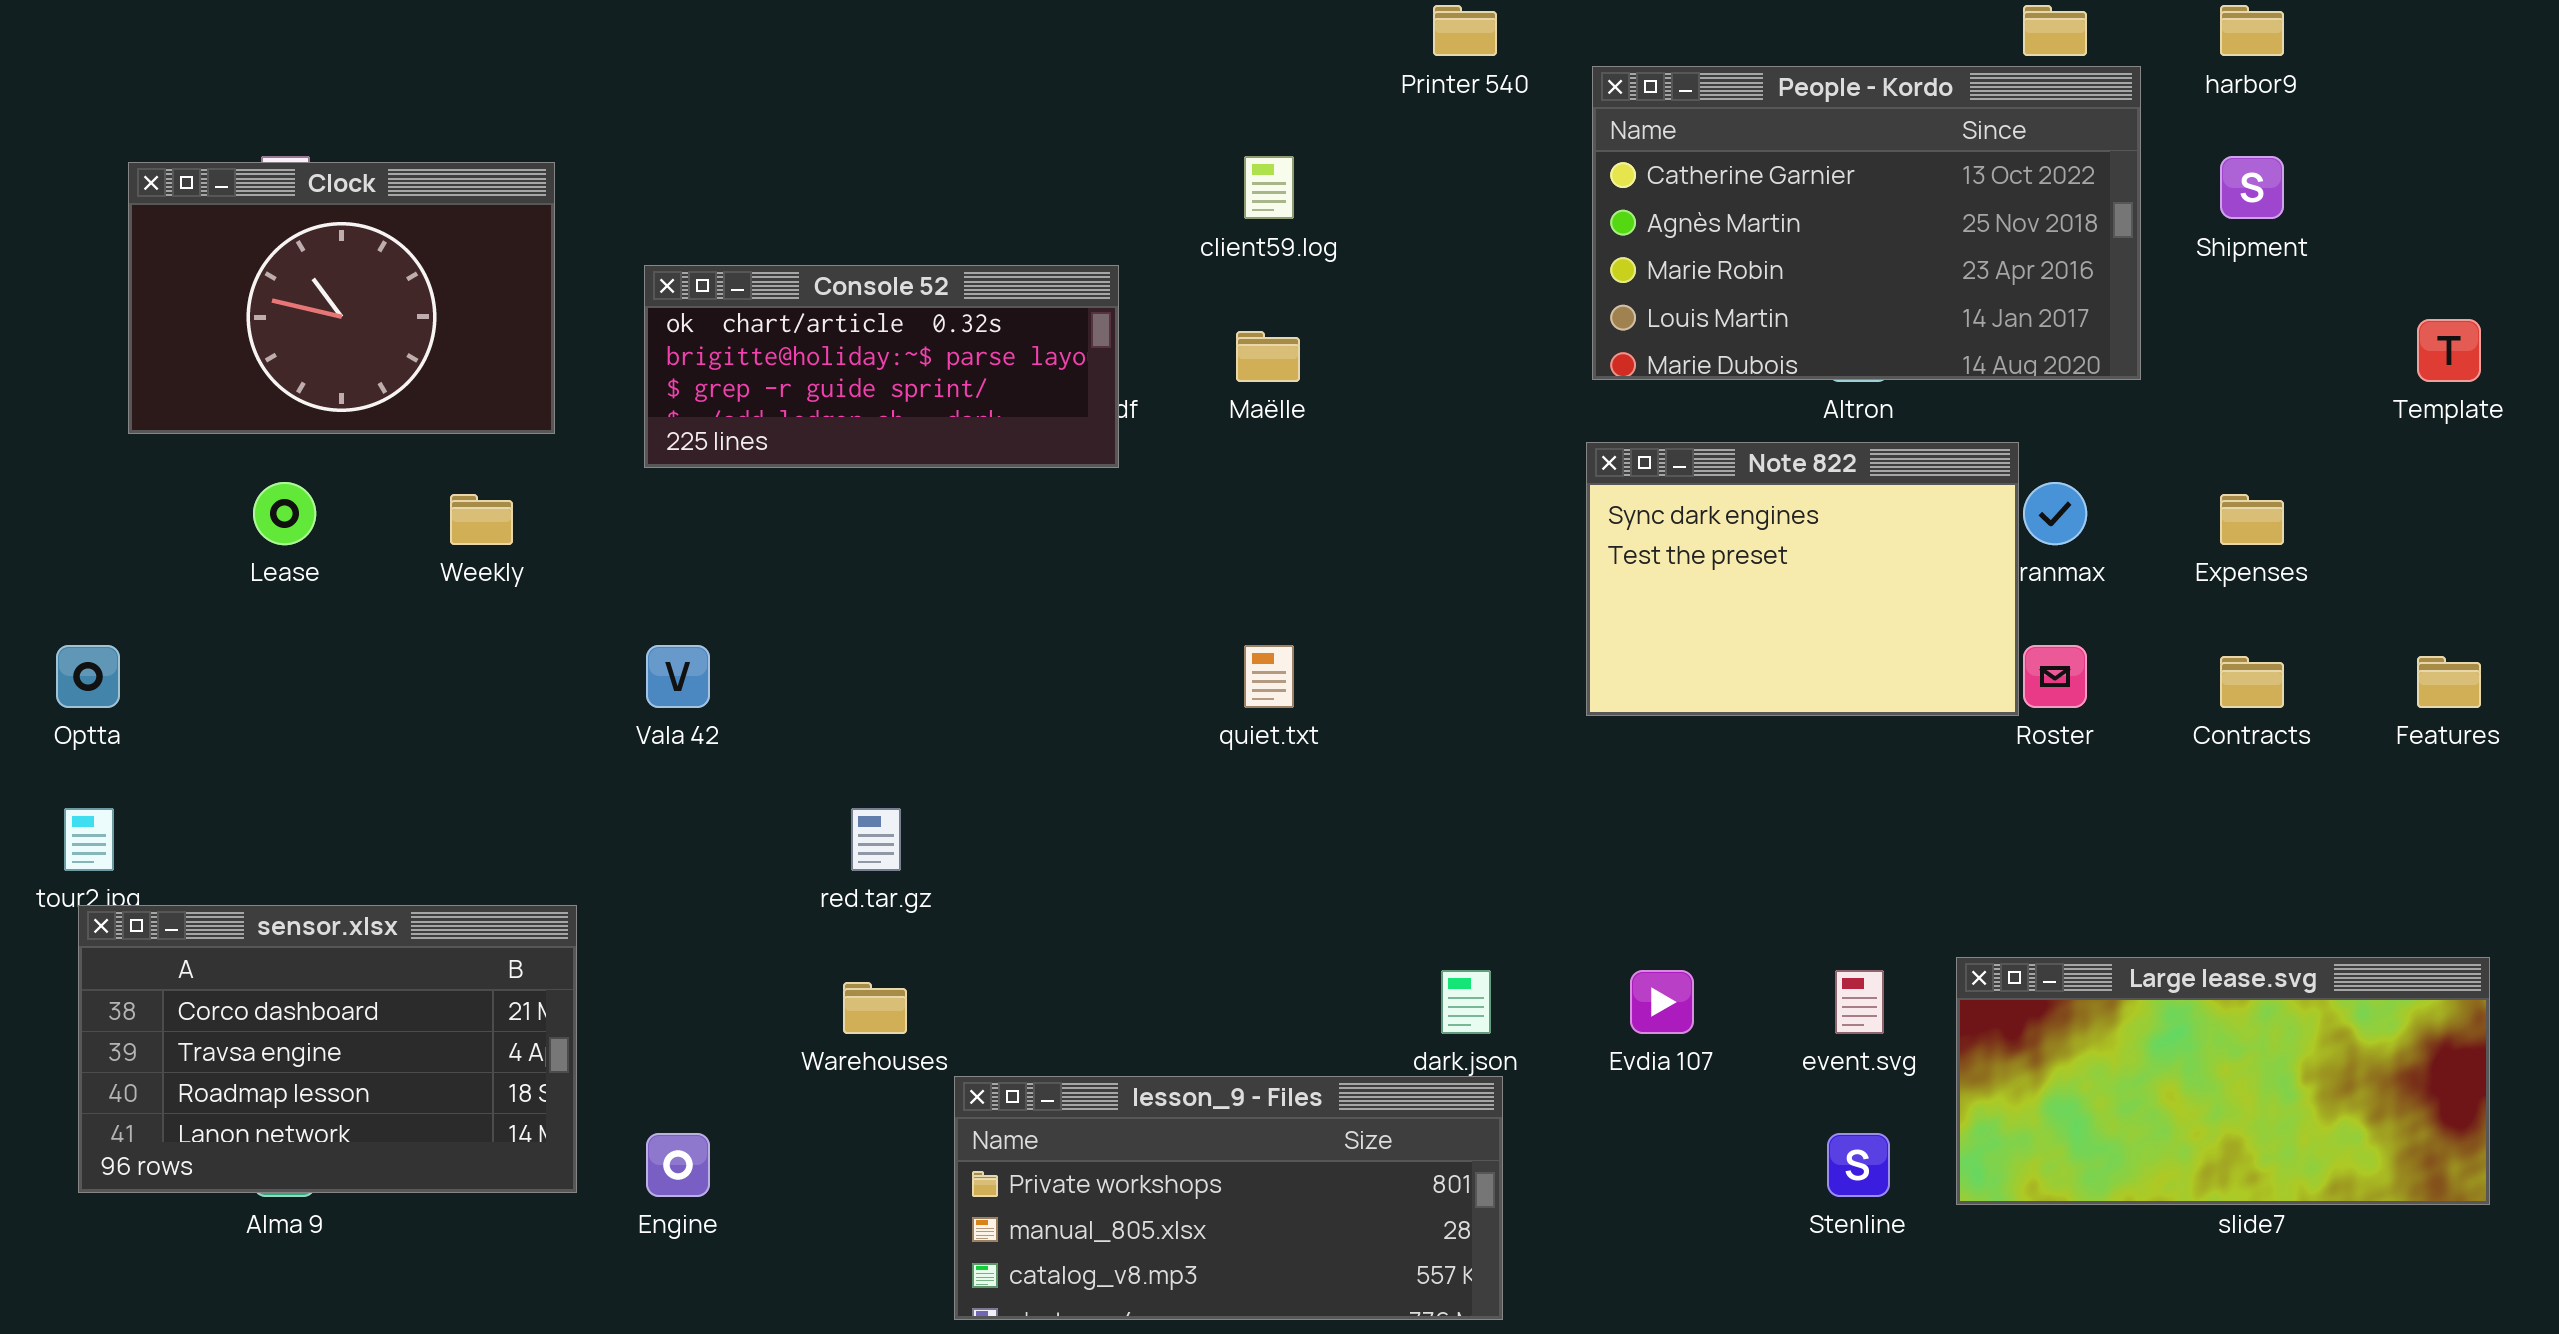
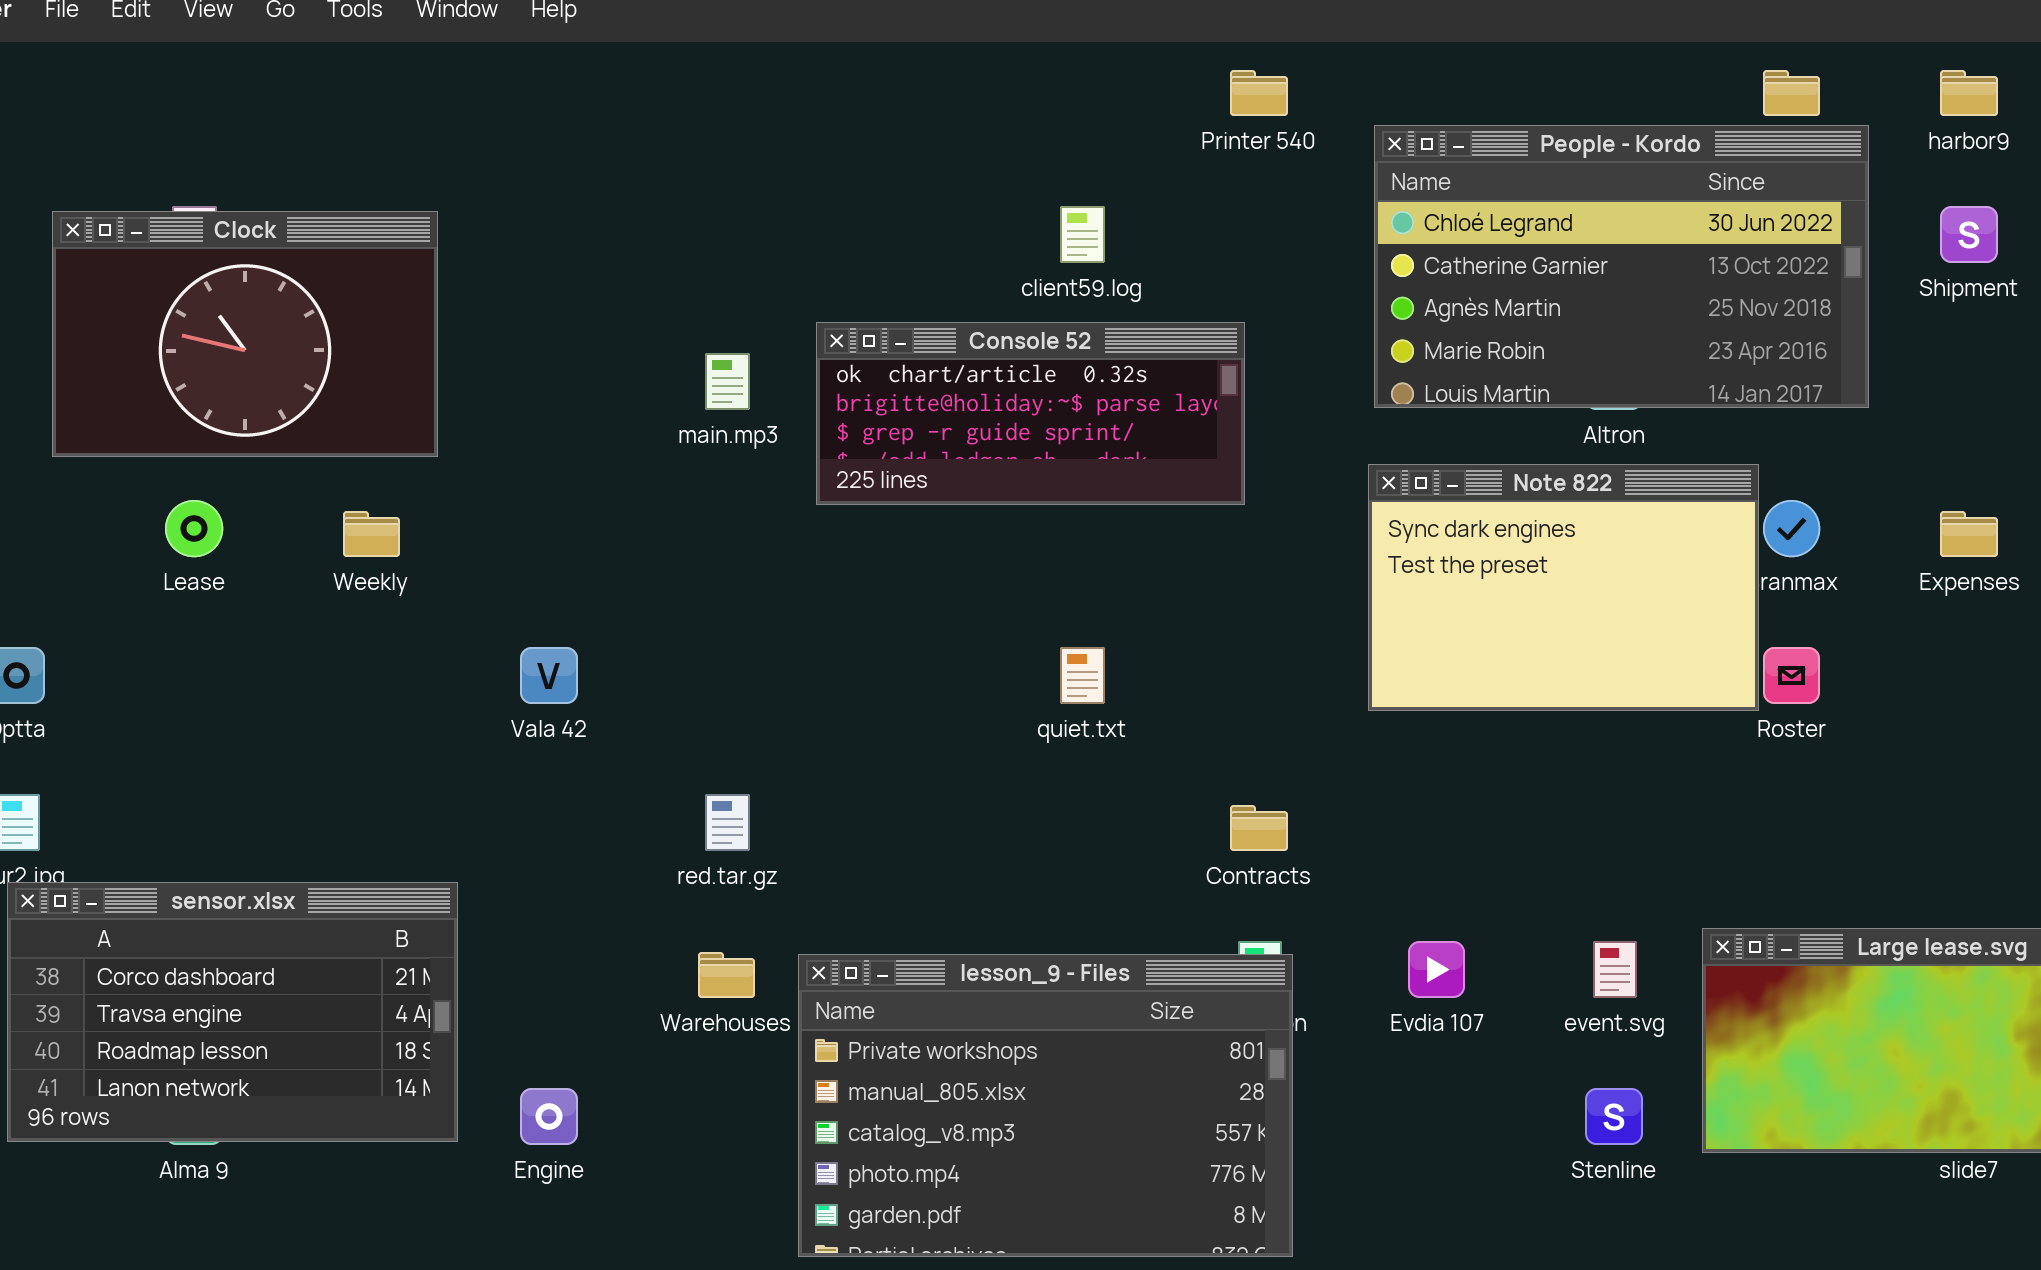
People - Kordo: [1592,66,2141,380] -> [1374,125,1869,408], scrolled up 1 row
Console 52: [644,265,1119,468] -> [816,322,1245,505], moved
Contracts: [2220,656,2284,708] -> [1230,805,1288,851], moved
lesson_9 - Files: [954,1076,1503,1320] -> [798,954,1293,1257], resized

